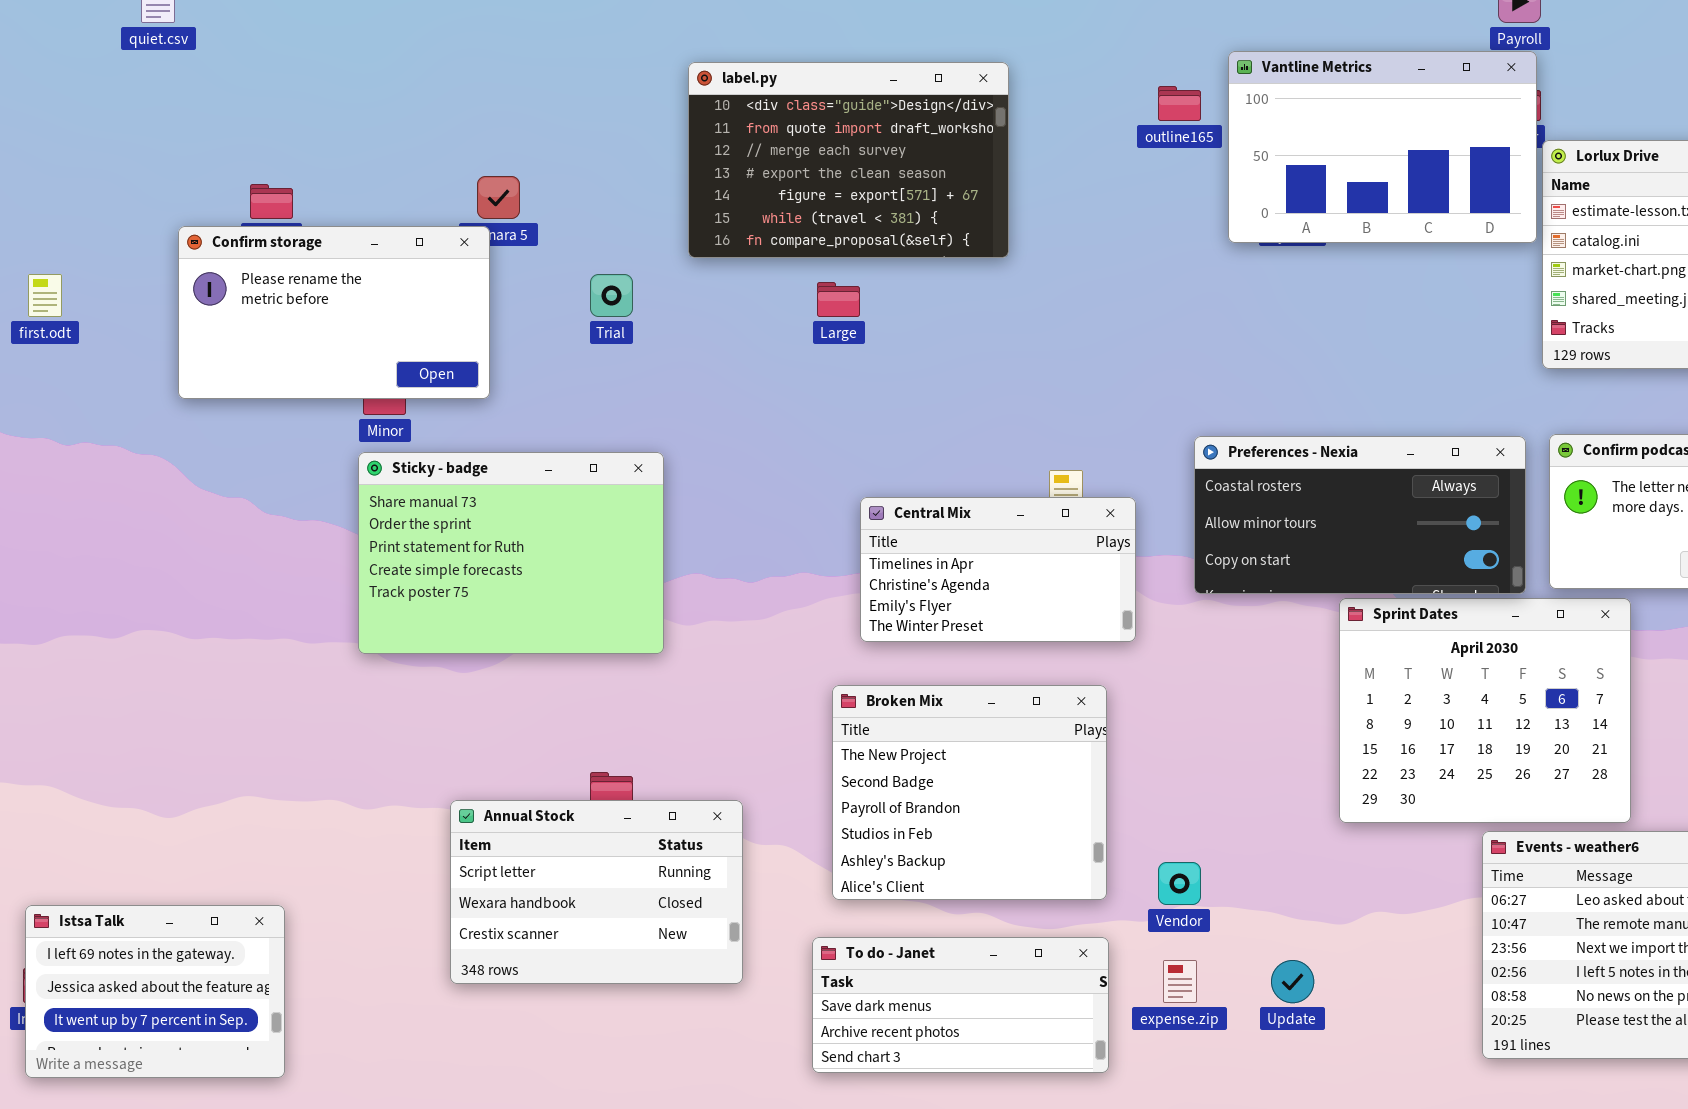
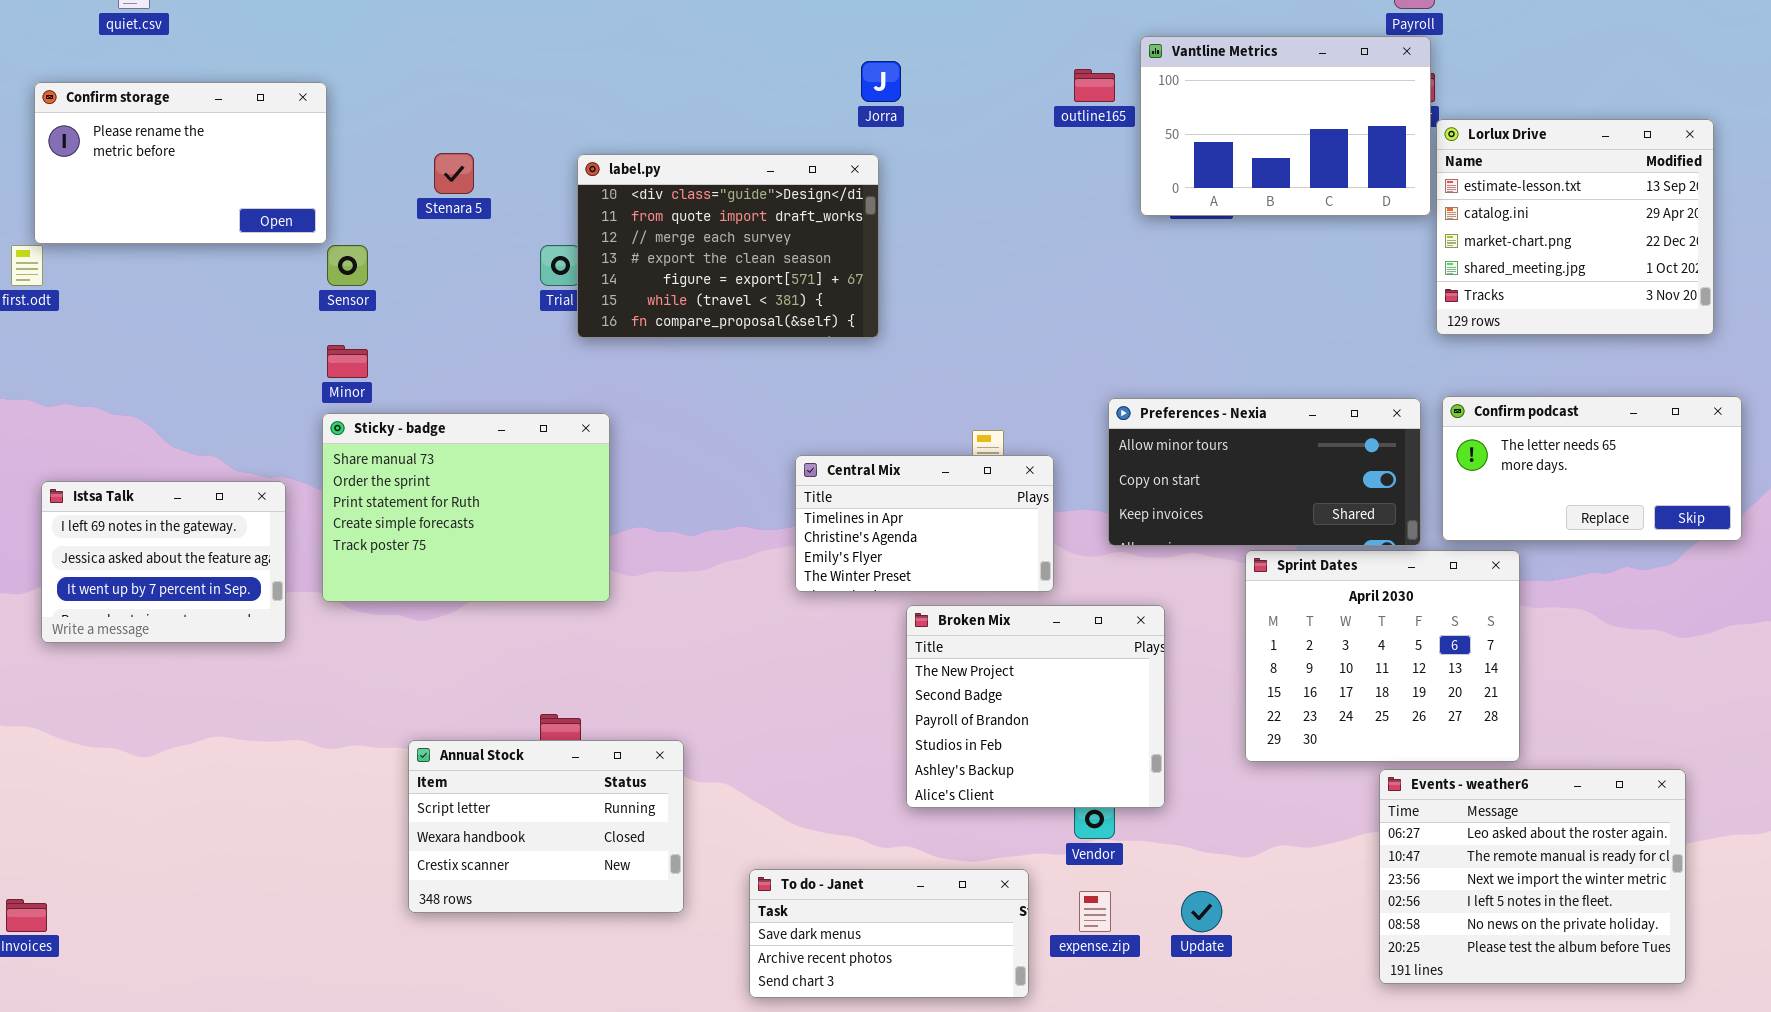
label.py: [688,62,1009,258] -> [577,154,879,338], moved
Confirm storage: [178,226,490,399] -> [34,82,327,244], moved
Preferences - Nexia: [1194,436,1526,594] -> [1108,398,1421,546], scrolled down 1 row
Broken Mix: [832,685,1107,900] -> [906,605,1165,808], moved
Istsa Talk: [25,905,285,1078] -> [41,481,286,643], moved

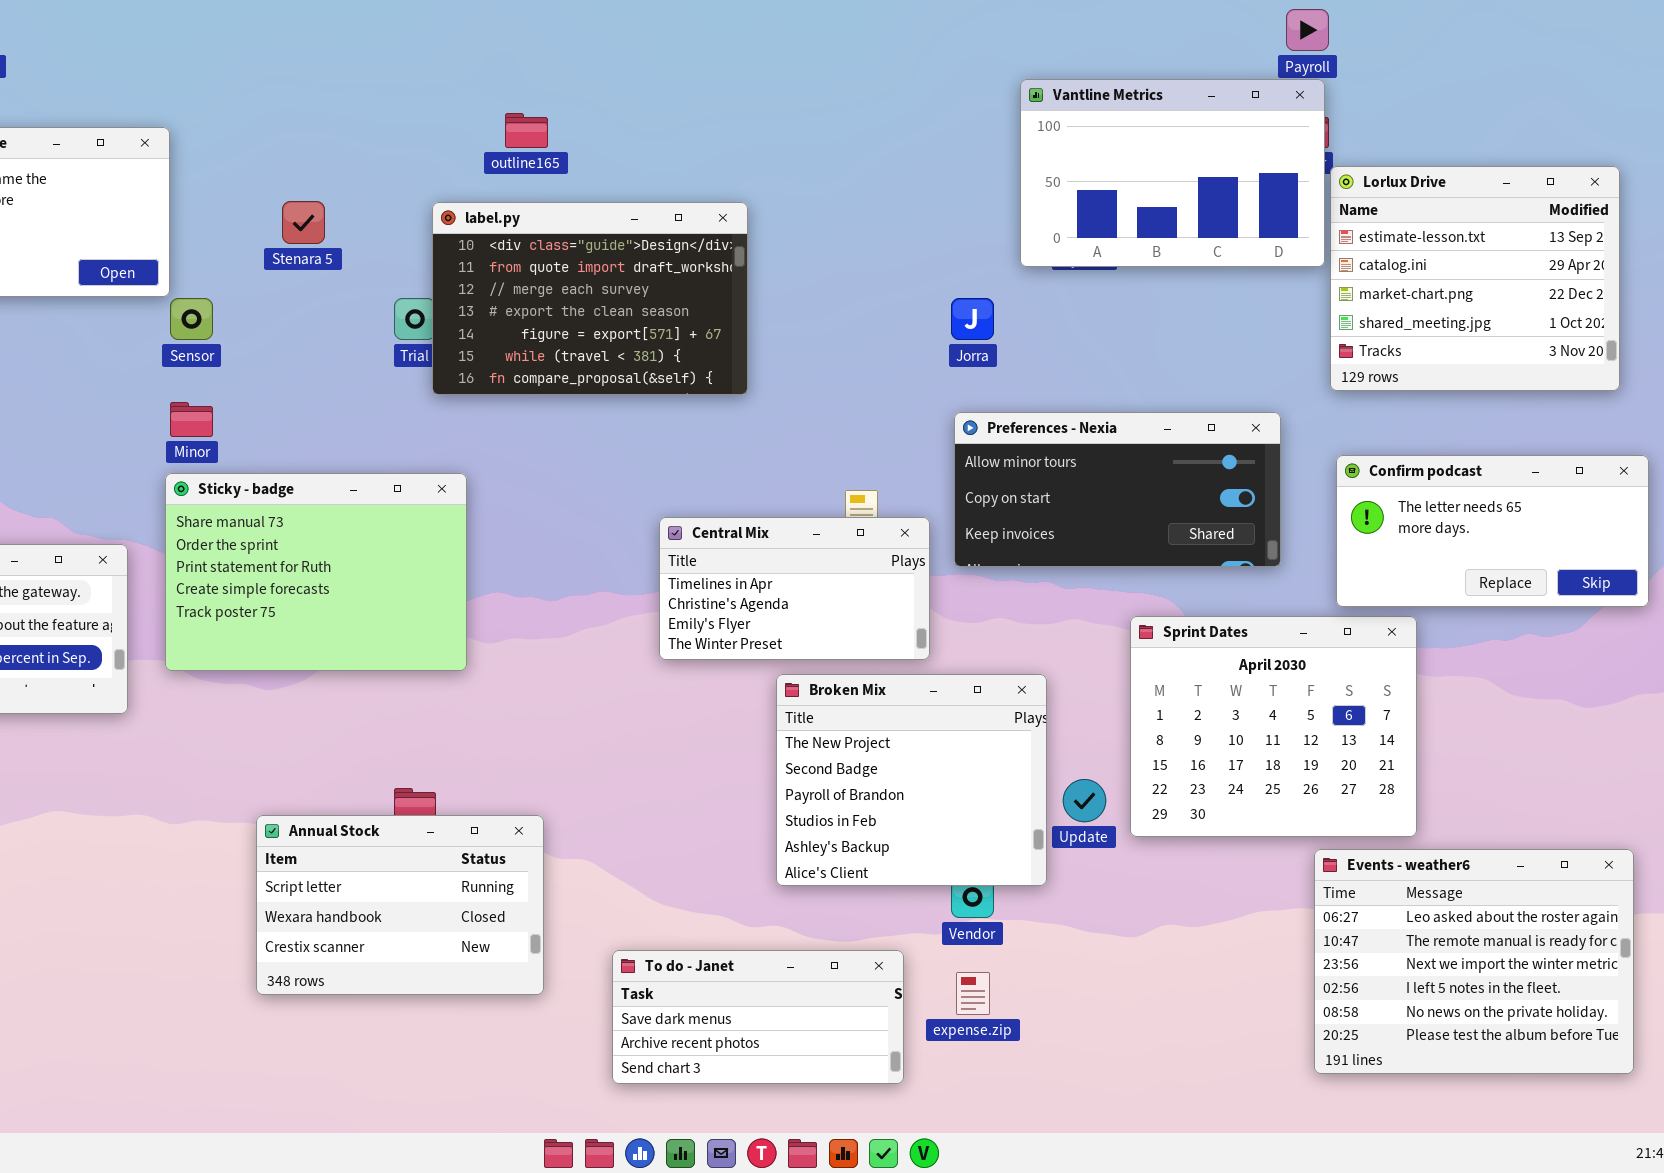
Jorra: [861,61,901,102] -> [951,298,994,340], moved
outline165: [1074,69,1115,102] -> [505,113,548,148], moved
Preferences - Nexia: [1108,398,1421,546] -> [954,412,1281,567], moved
Events - weather6: [1379,769,1686,984] -> [1314,849,1634,1074], moved
Update: [1181,891,1222,932] -> [1063,779,1106,822], moved

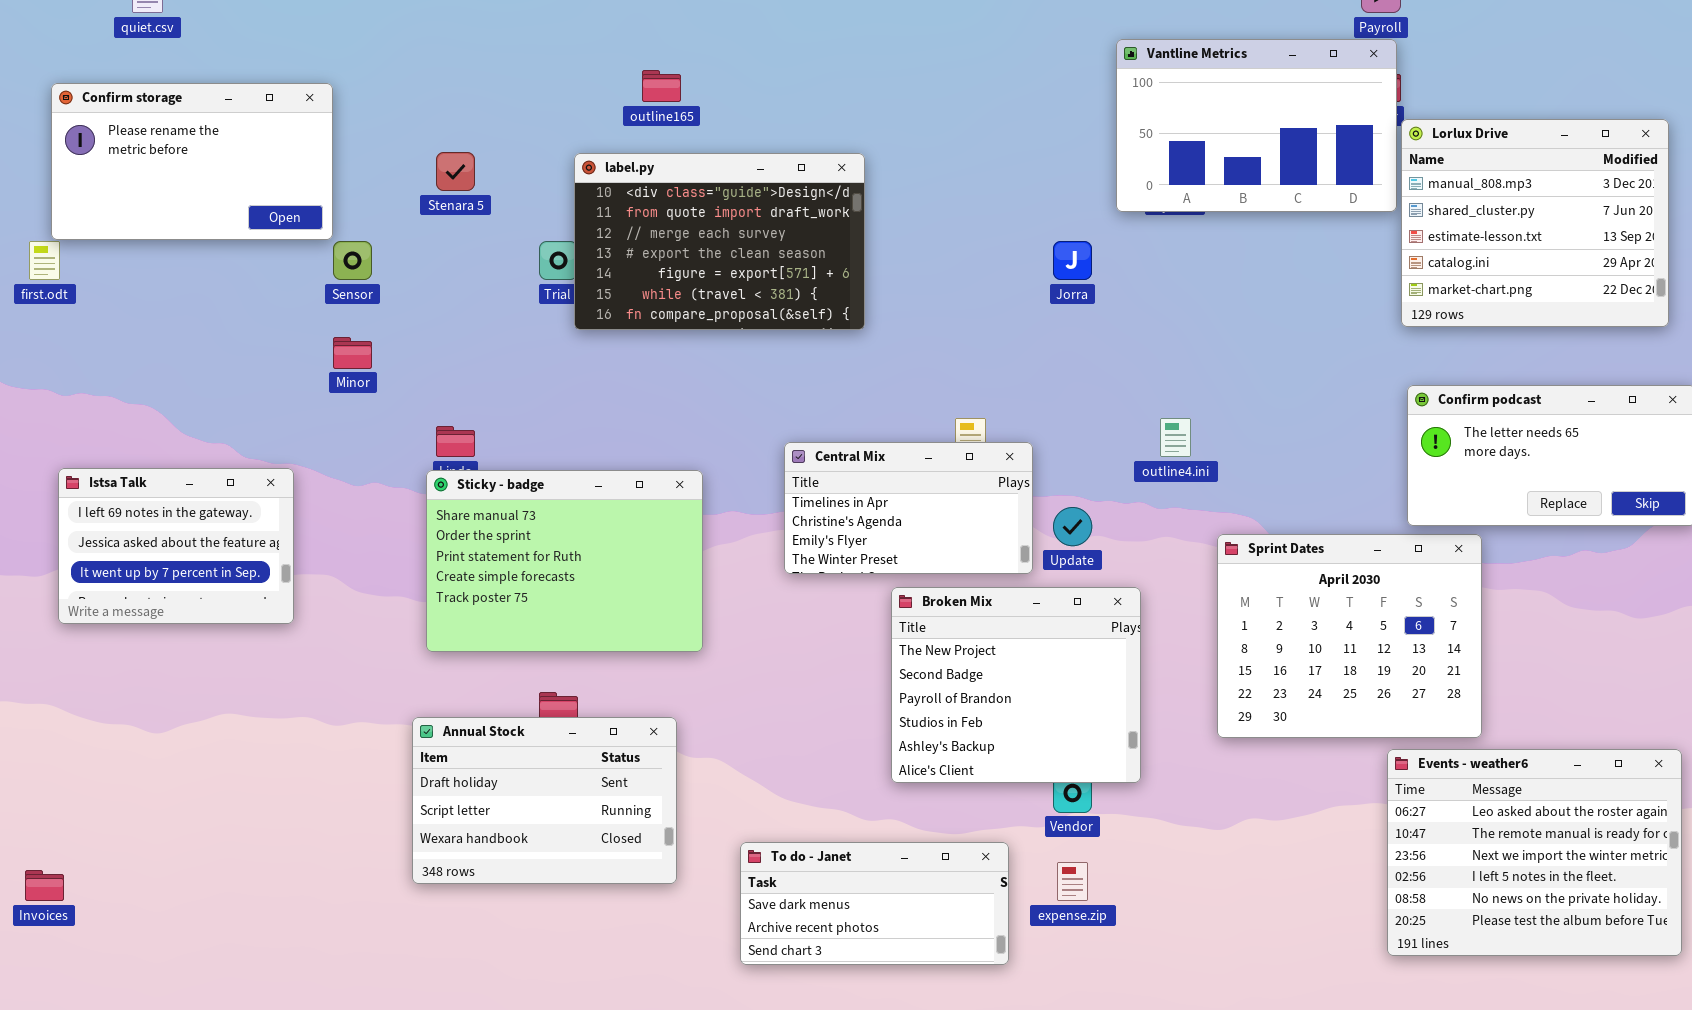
Lorlux Drive: [1330,166,1620,391] -> [1401,119,1669,327], scrolled up 2 rows
Preferences - Nexia: [954,412,1281,567] -> none, closed
Sticky - badge: [165,473,467,671] -> [426,470,703,652], moved
Update: [1063,779,1106,822] -> [1053,507,1092,546], moved
Annual Stock: [256,815,544,995] -> [412,717,677,884], scrolled up 1 row

